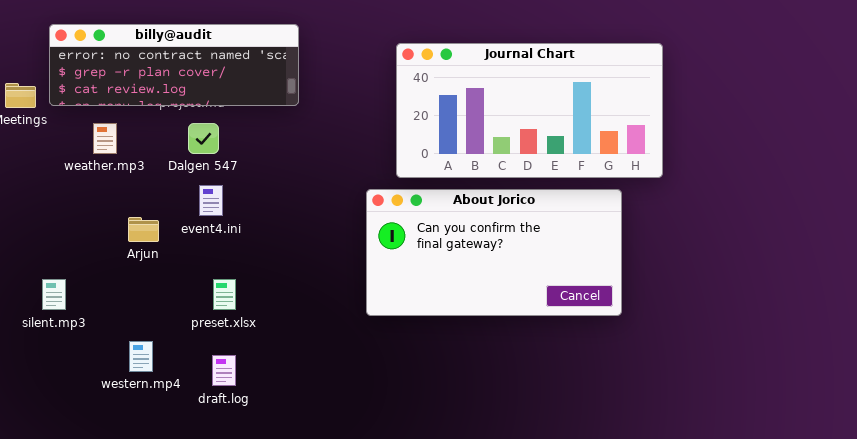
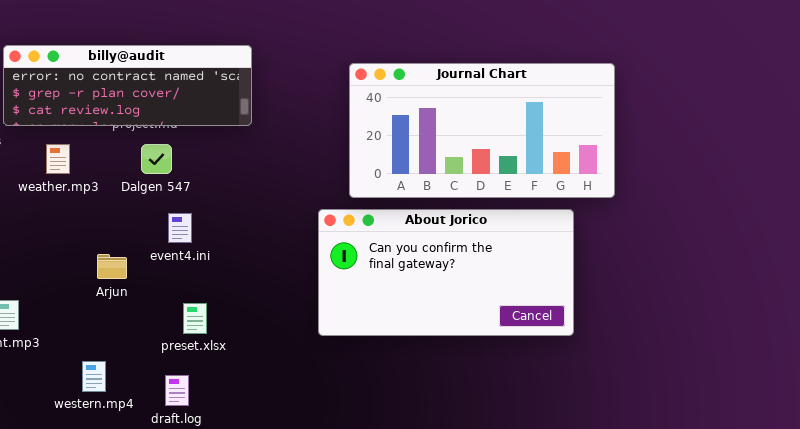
event4.ini: [199,185,223,216] -> [168,213,192,243], moved
Arjun: [128,217,159,242] -> [97,254,127,279], moved
preset.xlsx: [213,279,236,310] -> [183,303,207,334], moved

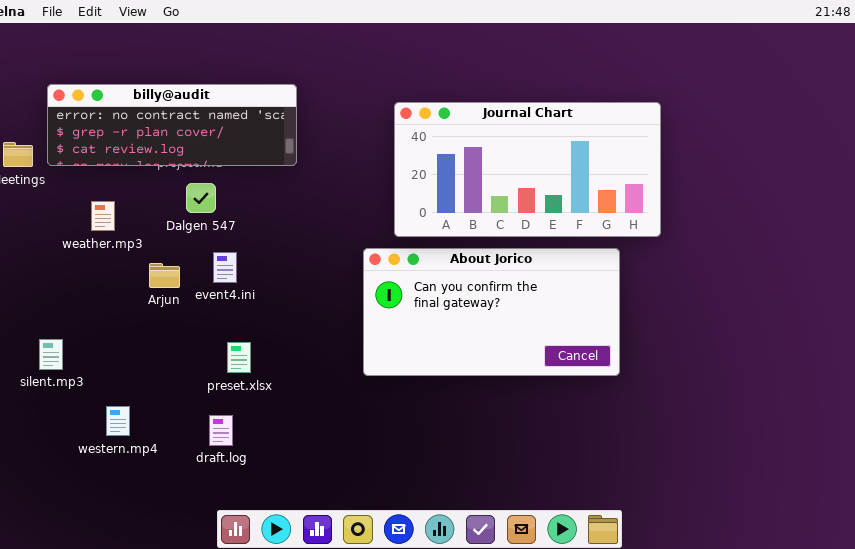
weather.mp3: [46,144,70,174] -> [91,201,115,231], moved
Arjun: [97,254,127,279] -> [149,263,180,288], moved
western.mp4: [82,361,106,392] -> [106,406,130,436], moved

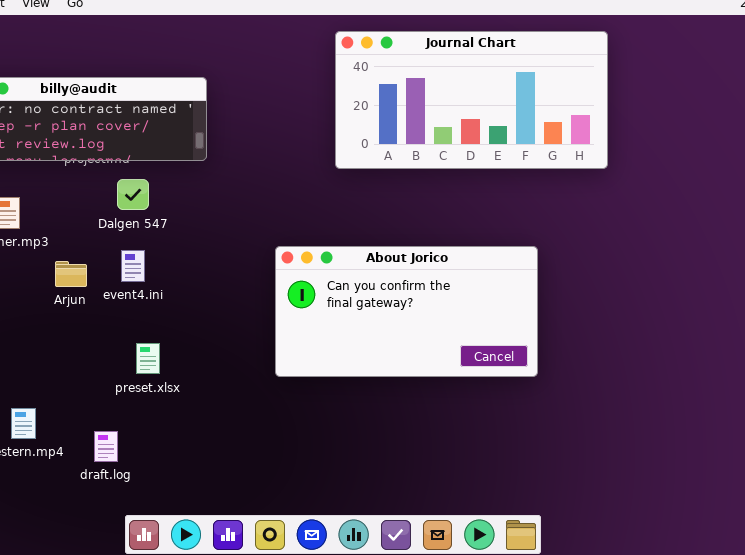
Journal Chart: [394,102,661,237] -> [335,31,608,169], moved
Dalgen 547: [186,183,216,213] -> [117,179,149,210], moved
draft.log: [209,415,233,446] -> [94,431,118,462], moved

